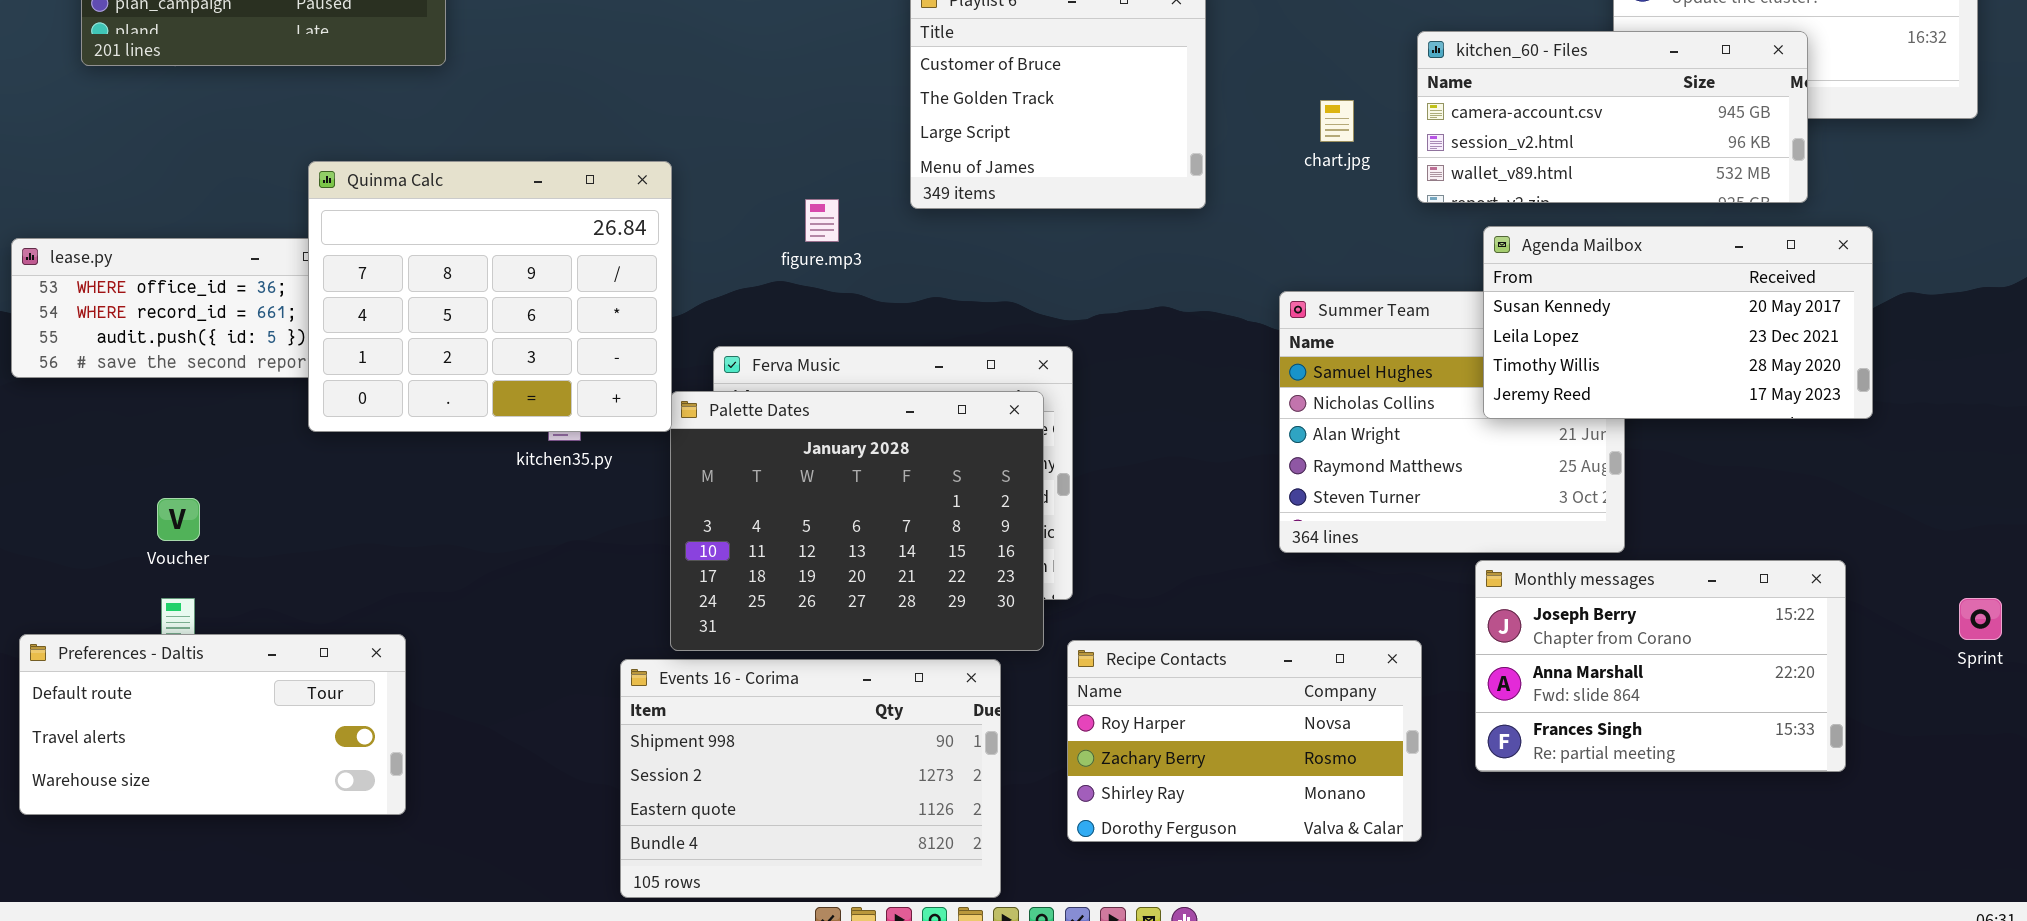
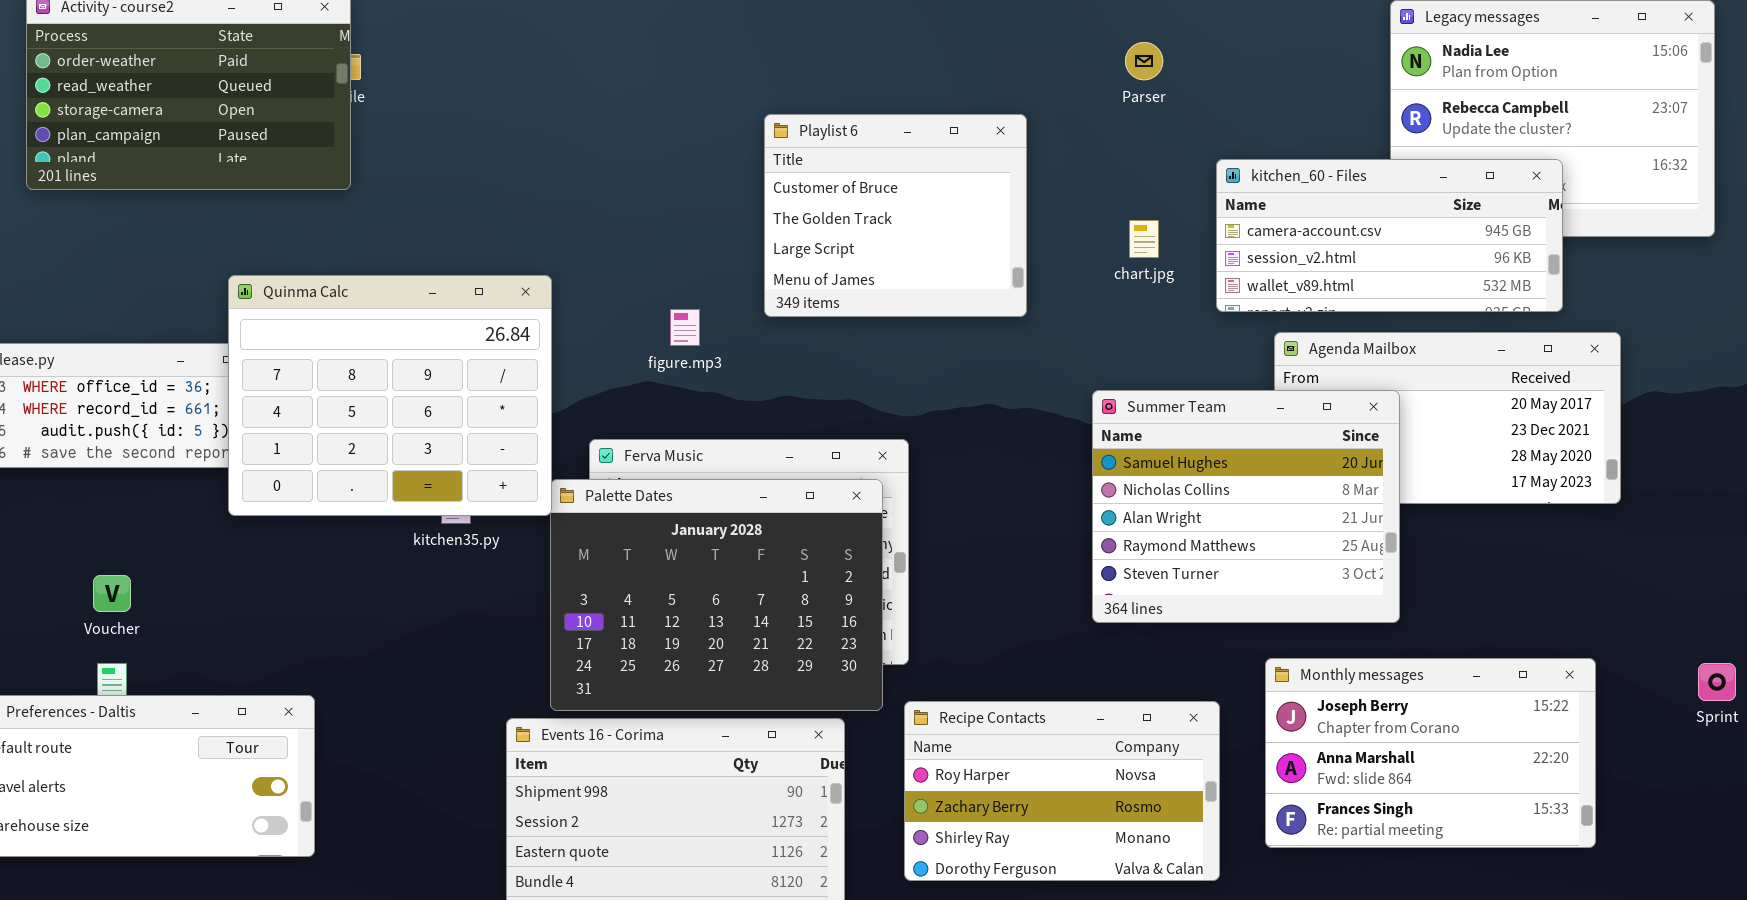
Summer Team: [1279,291,1625,553] -> [1092,390,1400,623], raised
Monthly messages: [1475,560,1846,772] -> [1265,658,1596,848], moved

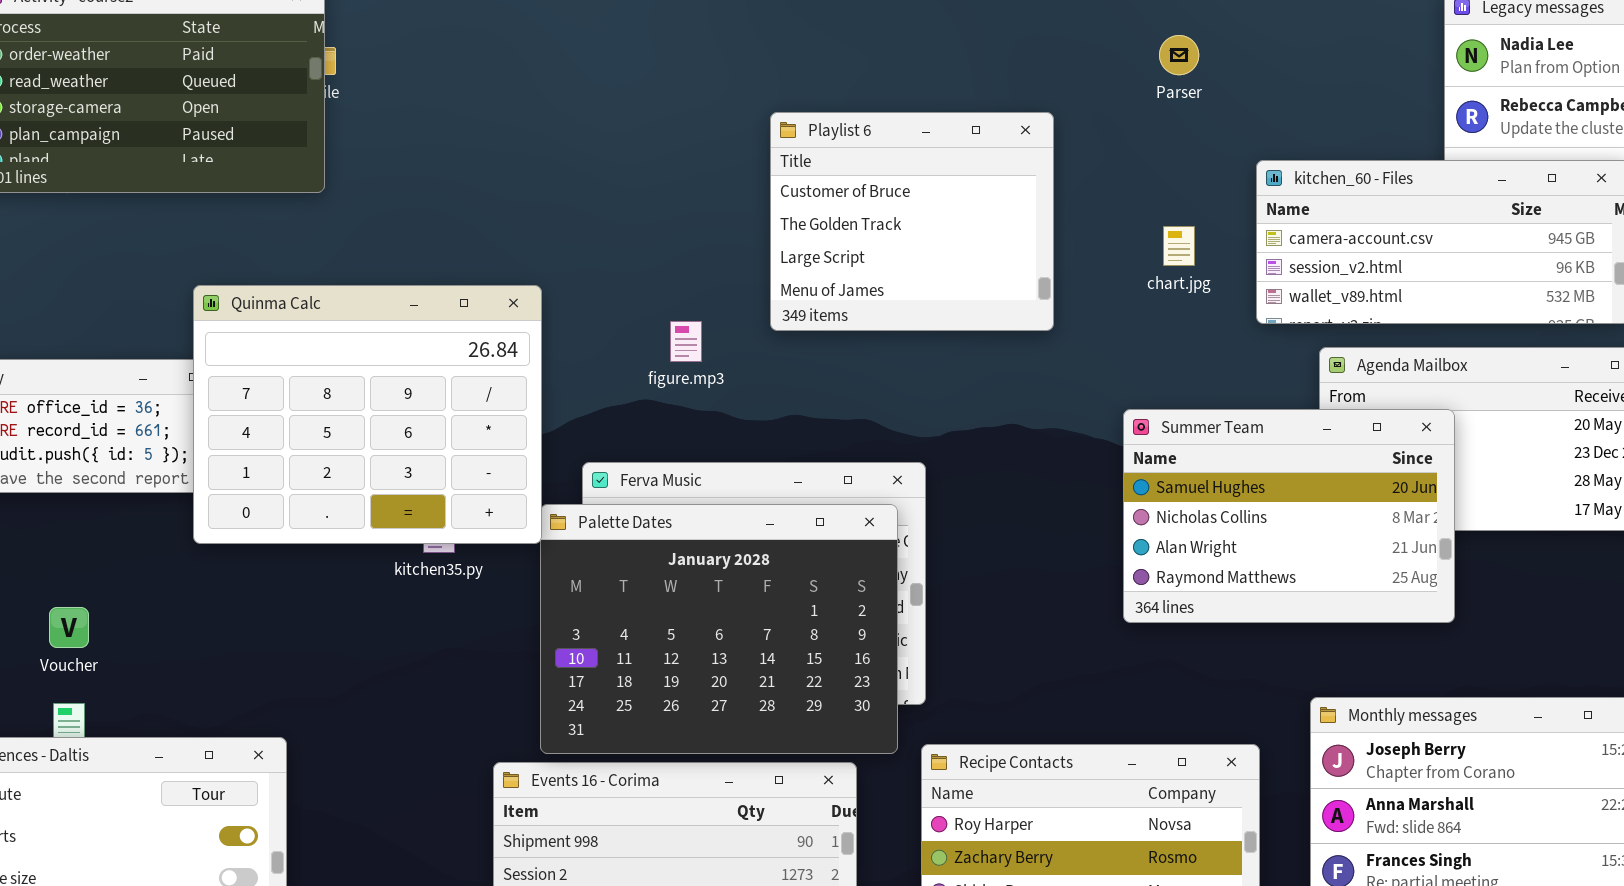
Summer Team: [1092,390,1400,623] -> [1123,409,1455,623], resized

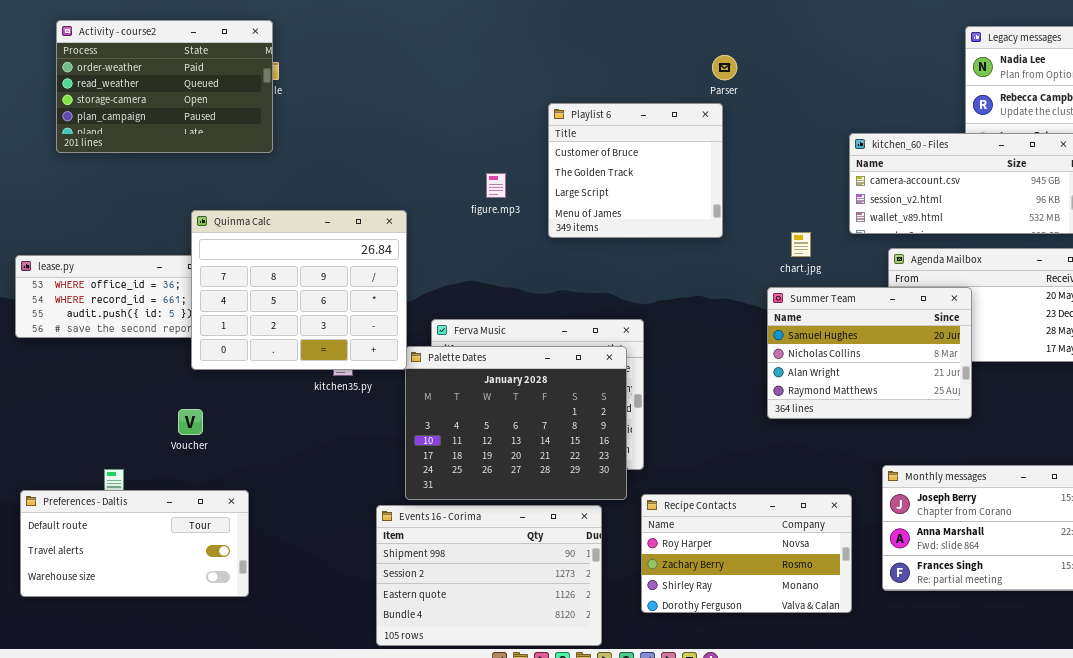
Parser: [1159,35,1199,75] -> [712,55,737,80], moved
chart.jpg: [1163,226,1195,266] -> [791,232,811,257], moved
figure.mp3: [670,321,702,362] -> [486,173,506,198], moved
Voucher: [49,607,89,648] -> [178,409,203,435], moved

